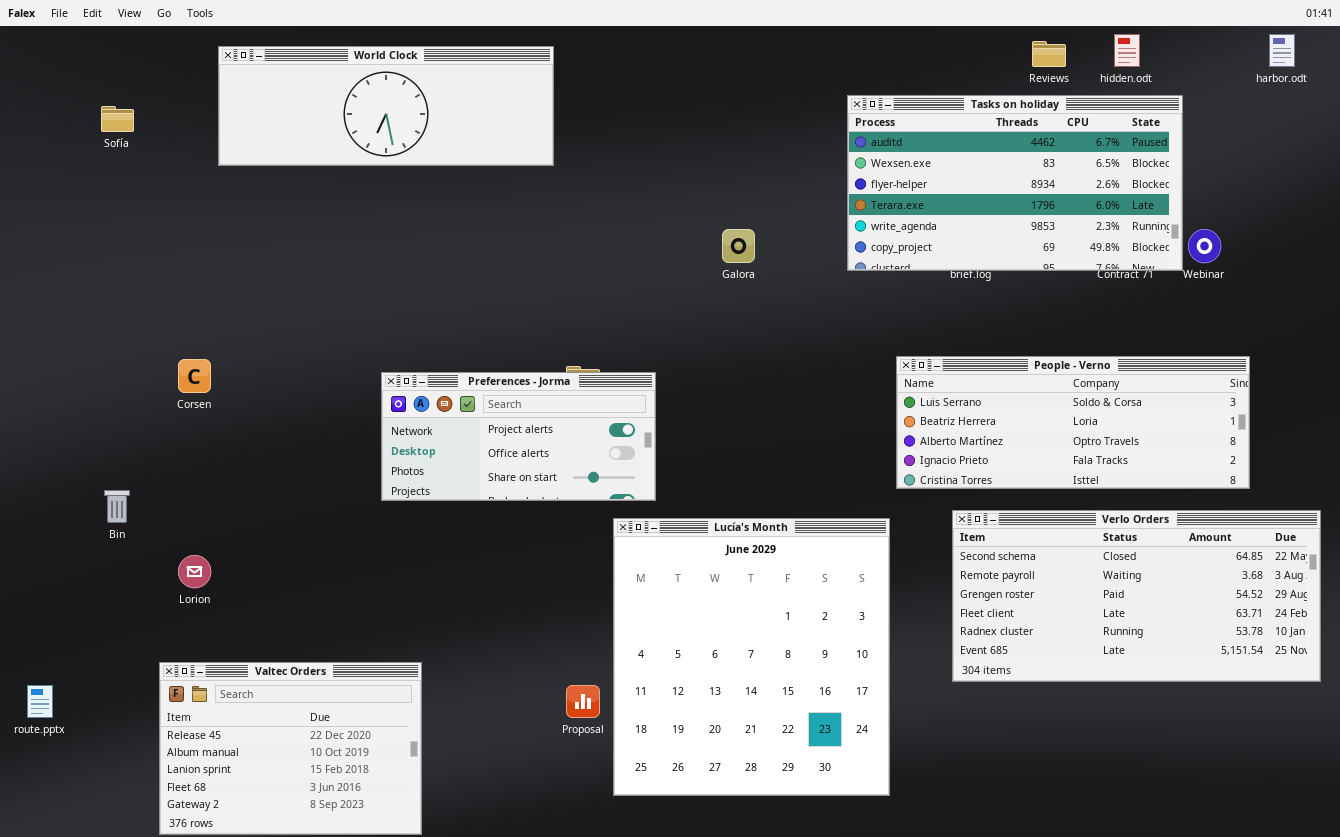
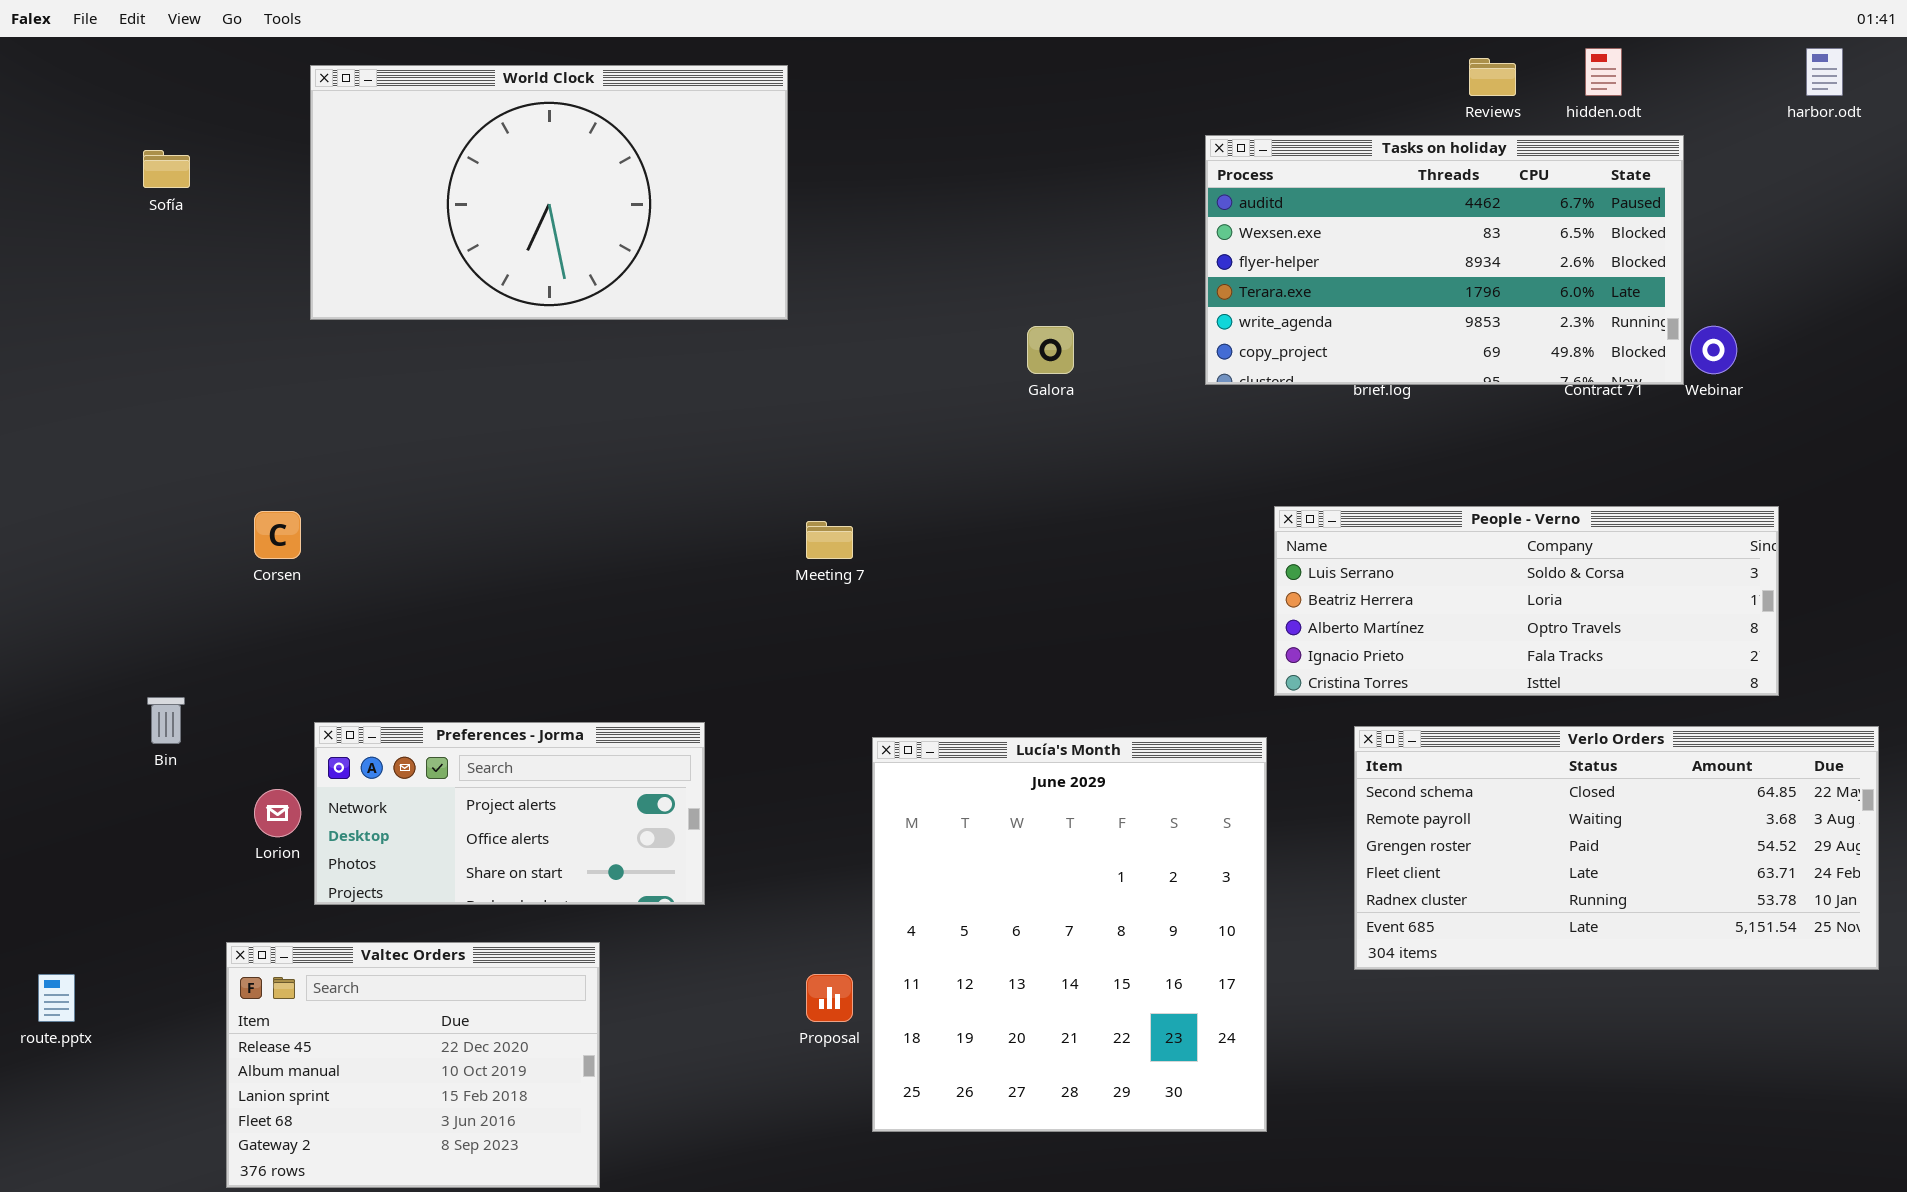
World Clock: [218,46,554,166] -> [310,65,788,320], resized
Preferences - Jorma: [381,372,656,501] -> [314,722,705,905], moved

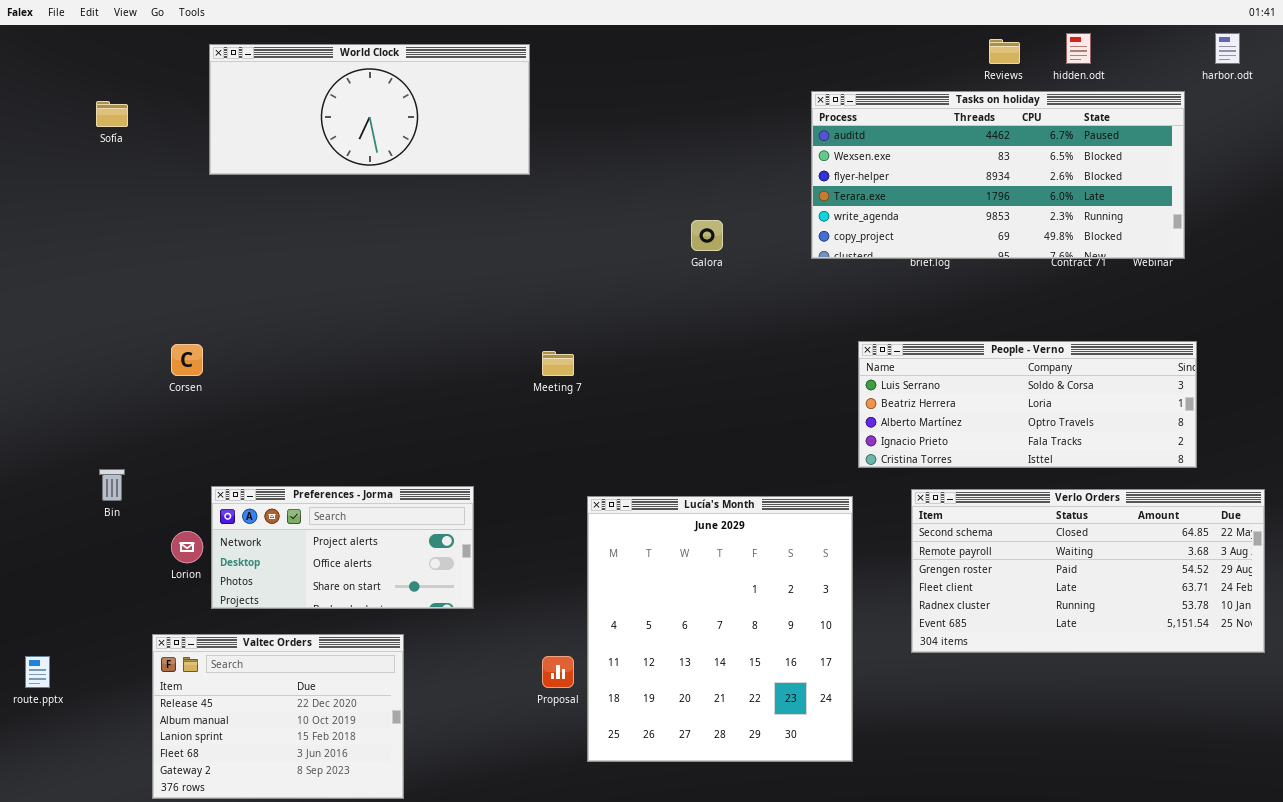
World Clock: [310,65,788,320] -> [209,44,530,175], resized
Tasks on holiday: [1205,135,1684,385] -> [811,91,1185,259], resized

